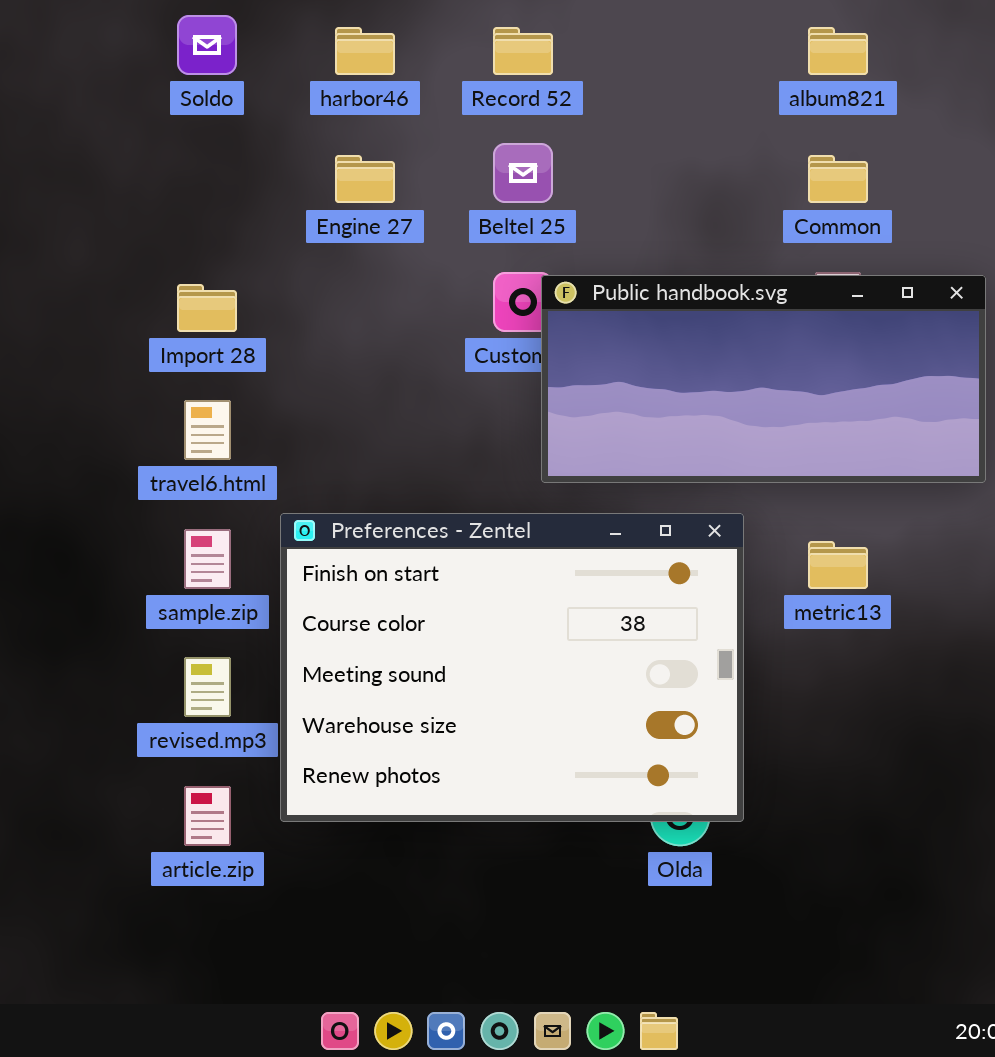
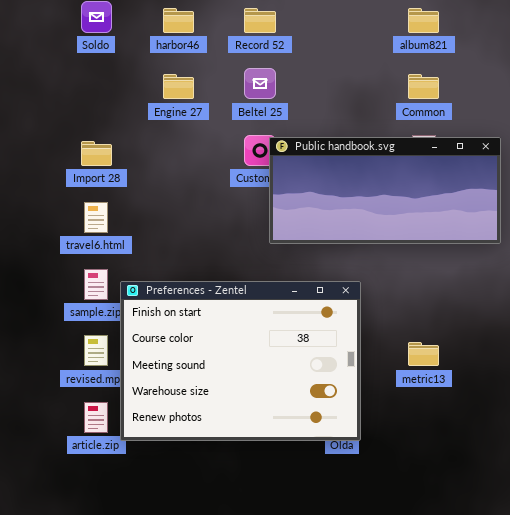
Preferences - Zentel: [280,513,744,822] -> [120,281,361,441], moved
metric13: [808,541,868,589] -> [408,342,439,366], moved

